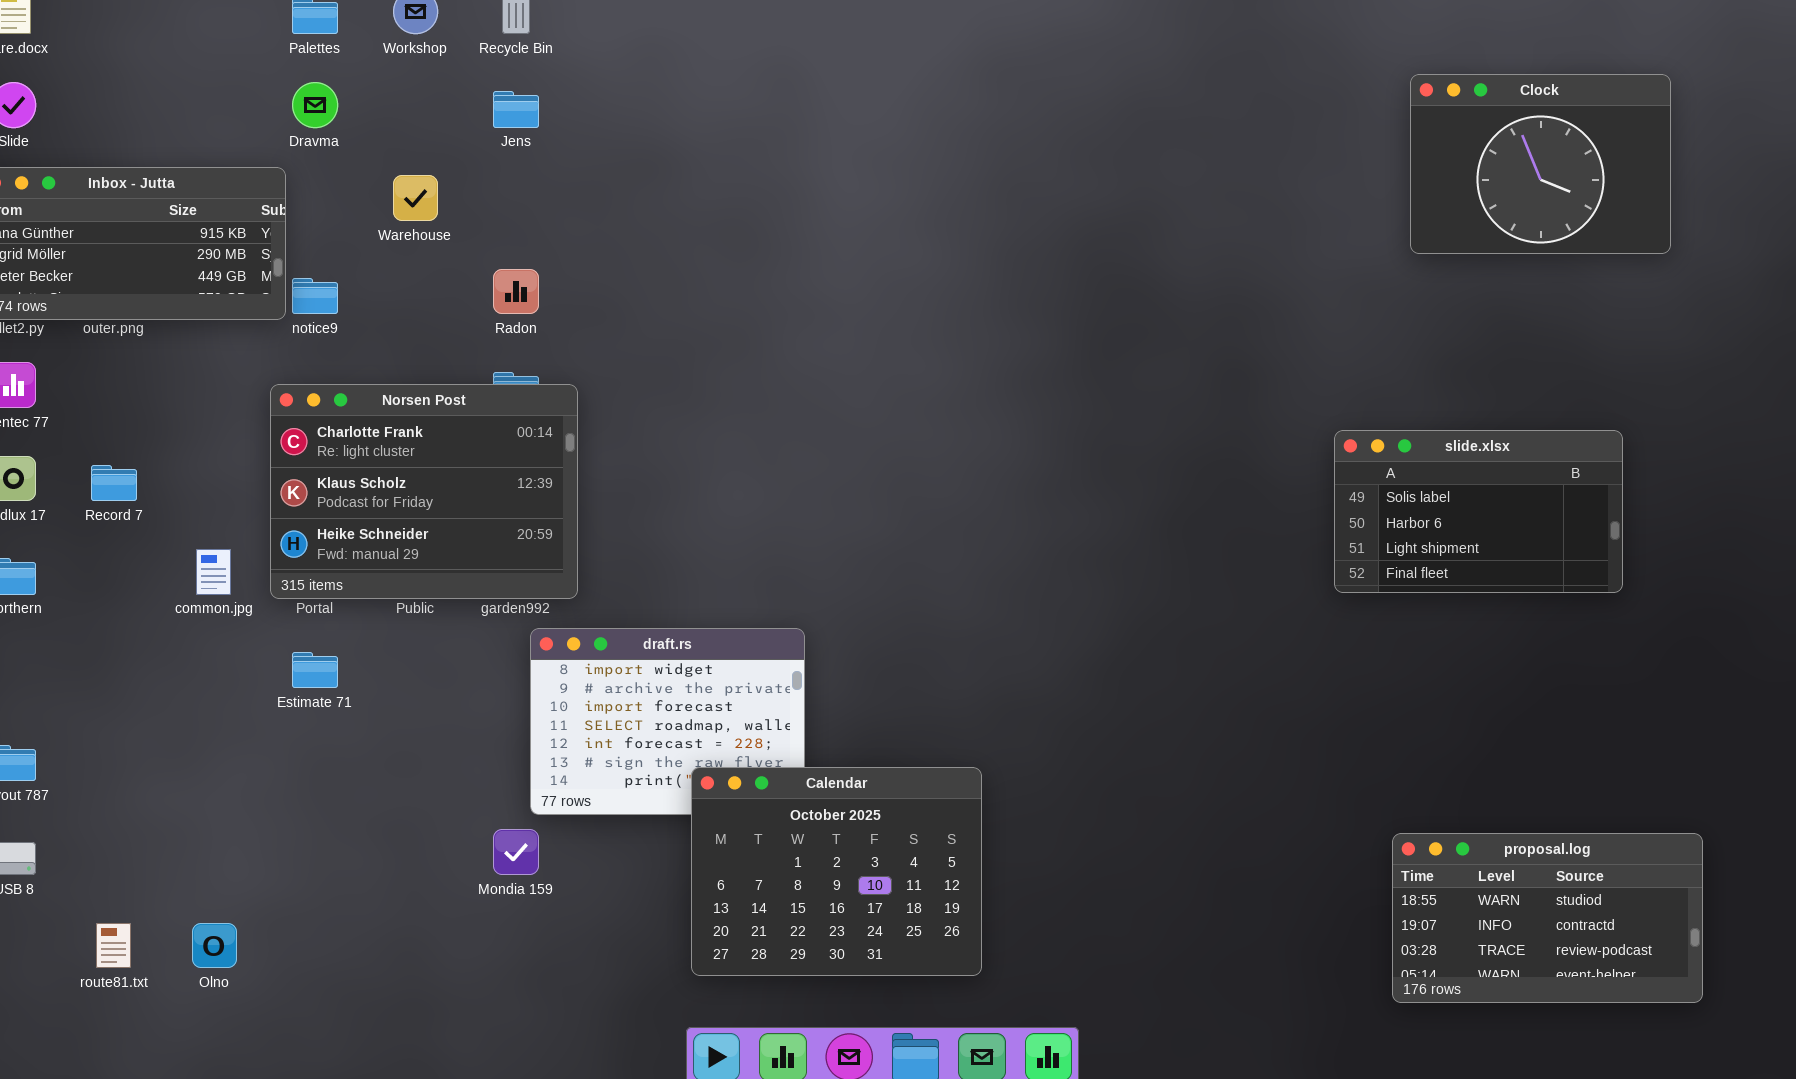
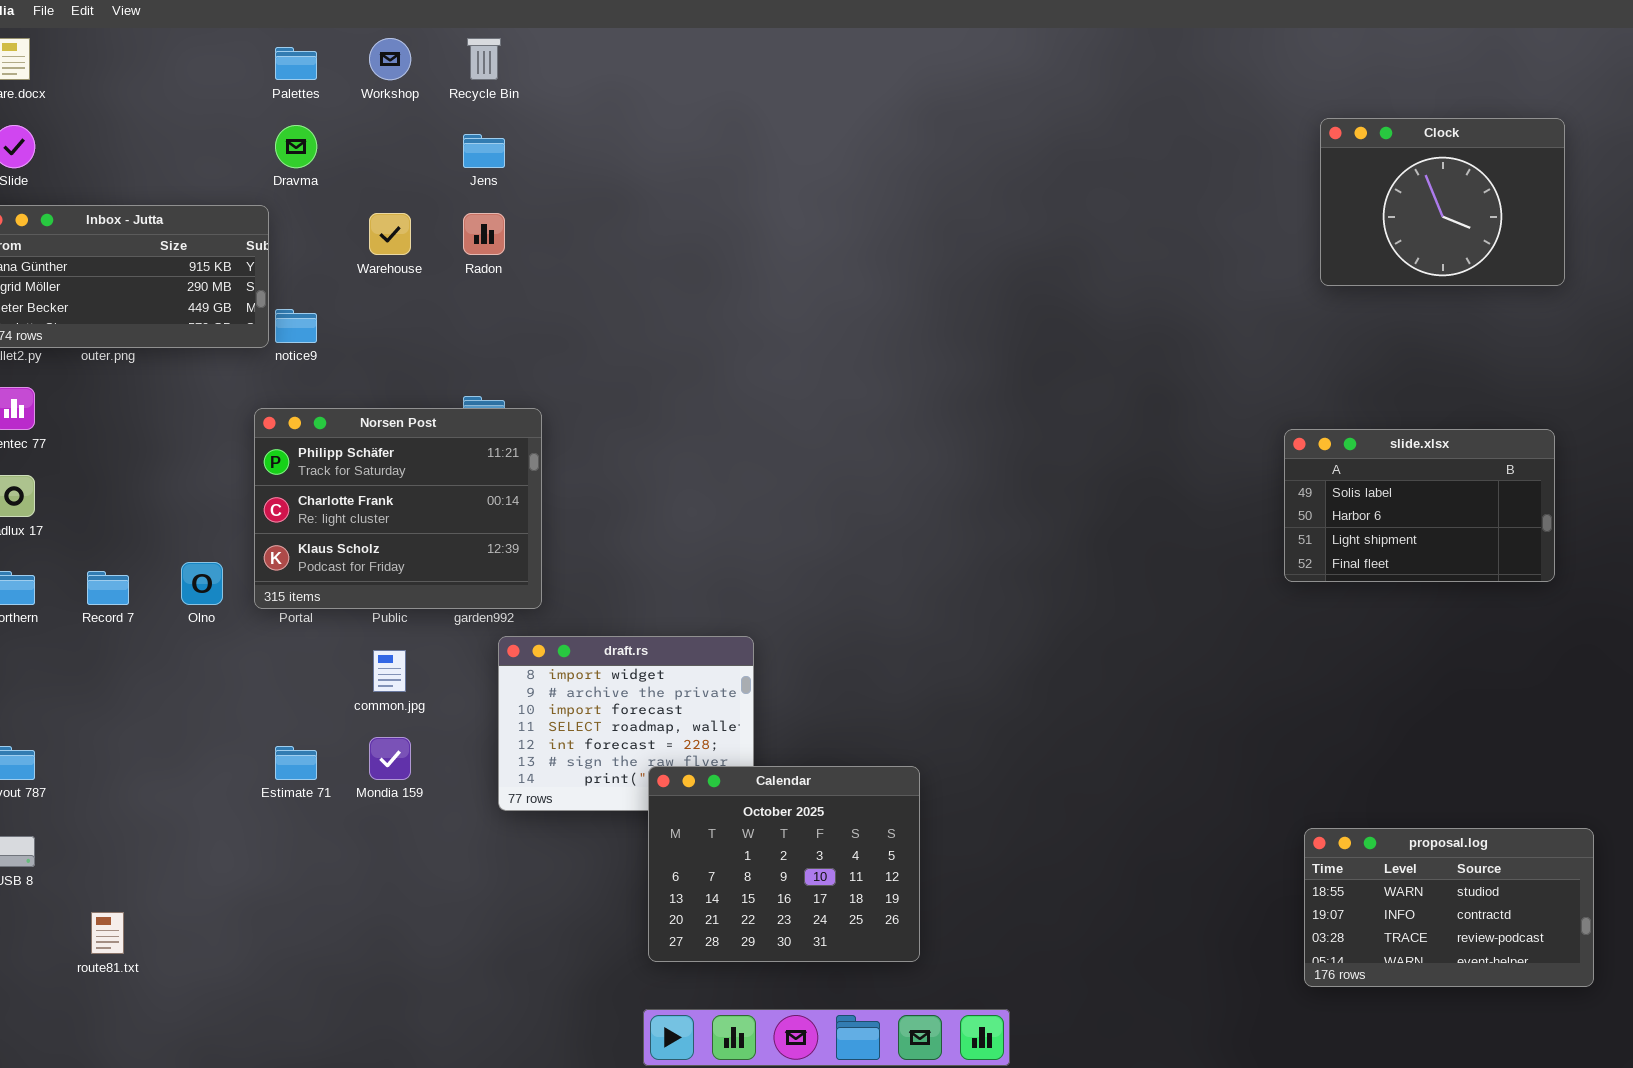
Radon: [493,269,539,314] -> [463,213,505,255], moved
Norsen Post: [270,384,578,599] -> [254,408,542,609], scrolled up 1 row
slide.xlsx: [1334,430,1623,593] -> [1284,429,1555,582], moved
Record 7: [91,465,137,501] -> [87,571,129,605], moved
common.jpg: [196,549,231,595] -> [373,650,406,692], moved
Estimate 71: [292,652,338,688] -> [275,746,317,780], moved
Mondia 159: [493,829,539,875] -> [369,737,411,780], moved
Olno: [192,923,237,968] -> [181,562,223,605], moved

